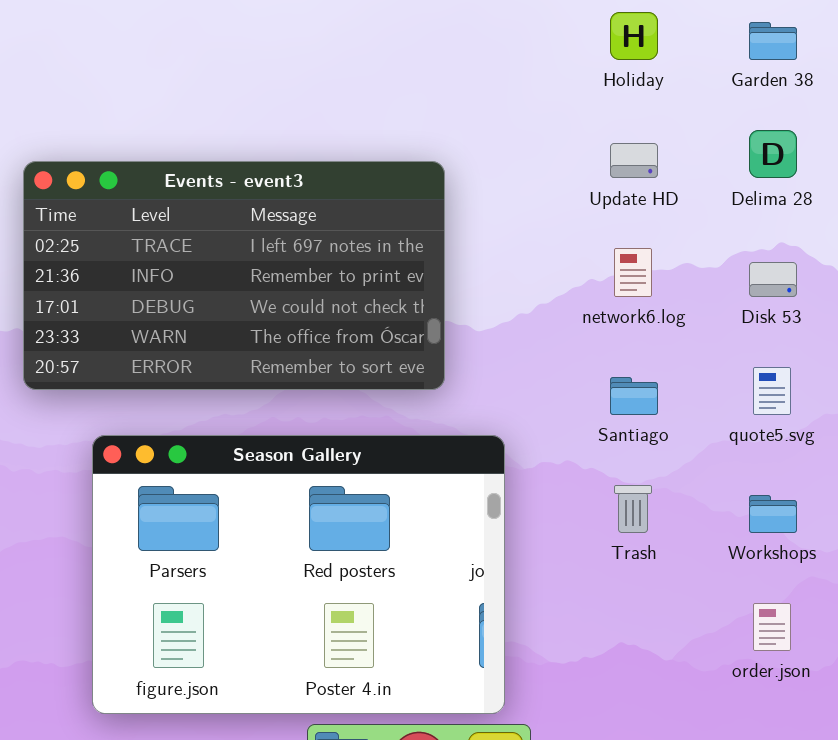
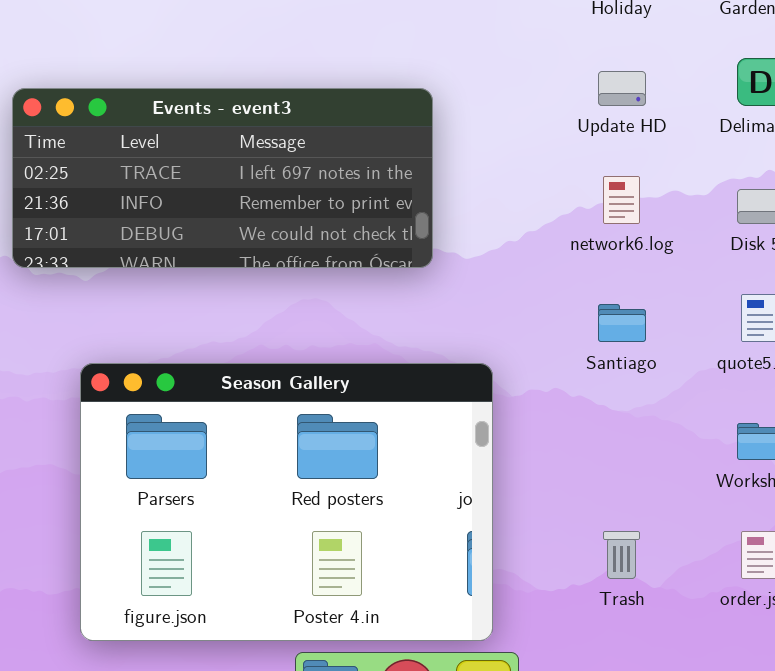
Events - event3: [23,161,445,390] -> [12,88,433,268], resized
Trash: [614,485,652,533] -> [603,531,640,579], moved

